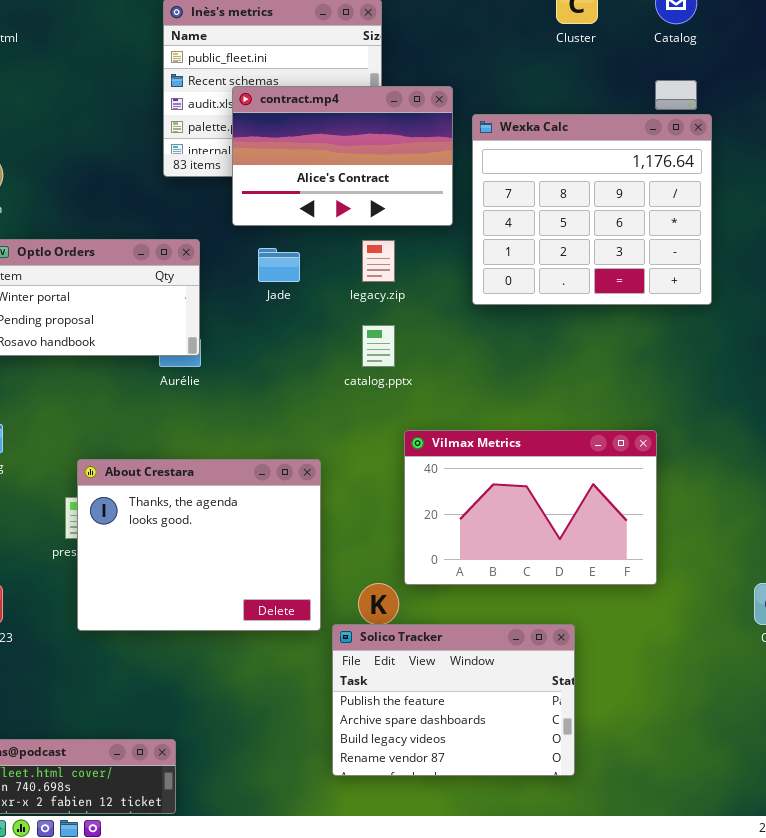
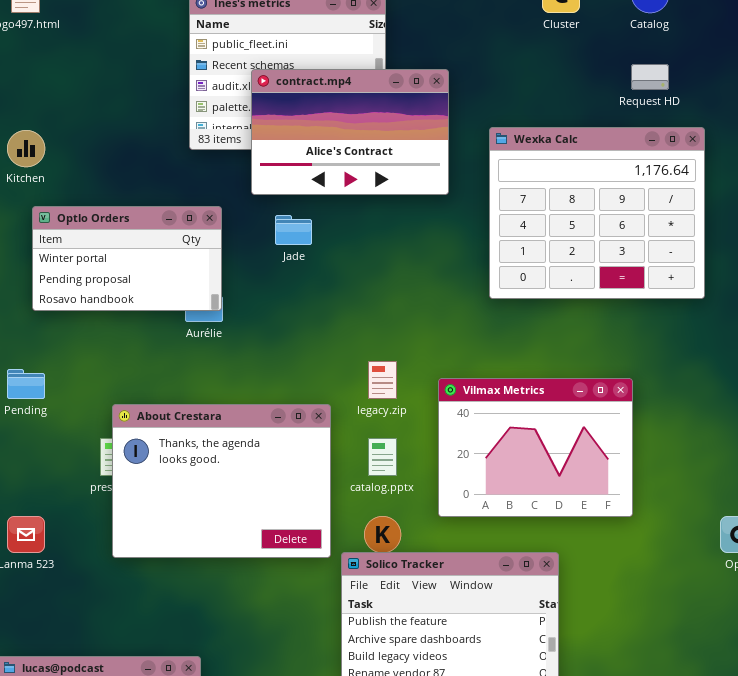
Wexka Calc: [472,114,712,305] -> [489,127,705,299], moved
legacy.zip: [362,240,395,282] -> [368,361,397,399], moved
catalog.pptx: [362,325,395,367] -> [368,438,397,476], moved
Vilmax Metrics: [404,430,657,585] -> [438,378,633,517], resized

